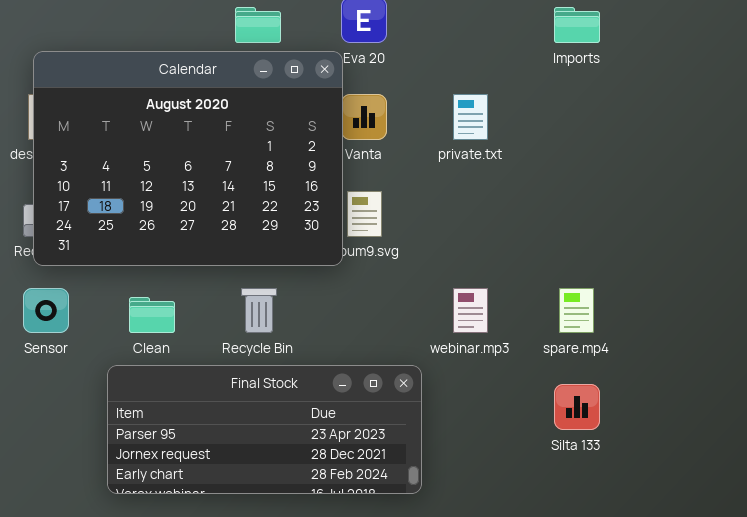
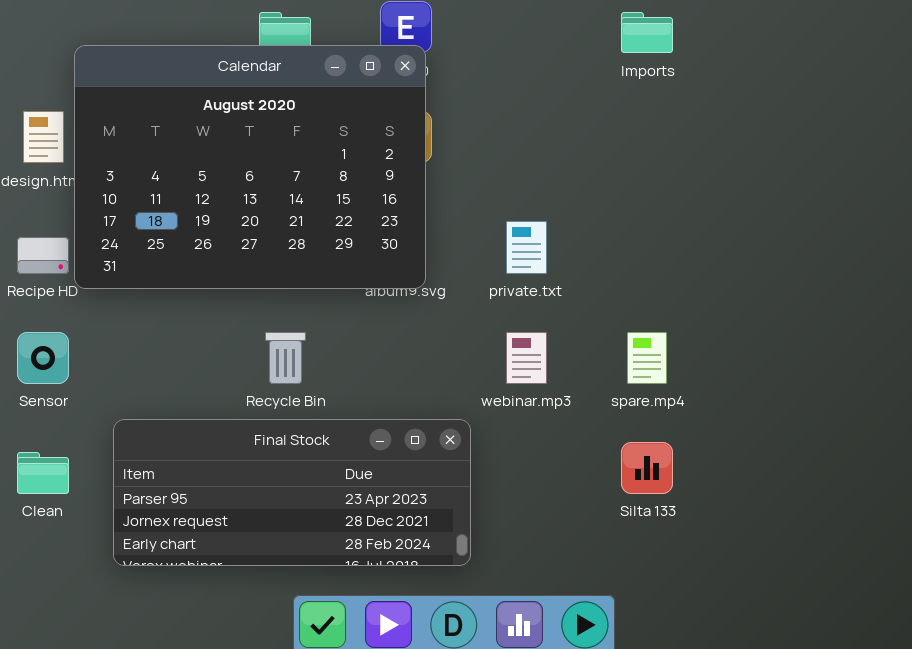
Calendar: [33,51,343,266] -> [74,45,426,289], moved
private.txt: [453,94,488,140] -> [506,221,547,274], moved
Clean: [129,297,175,333] -> [17,452,69,494], moved

